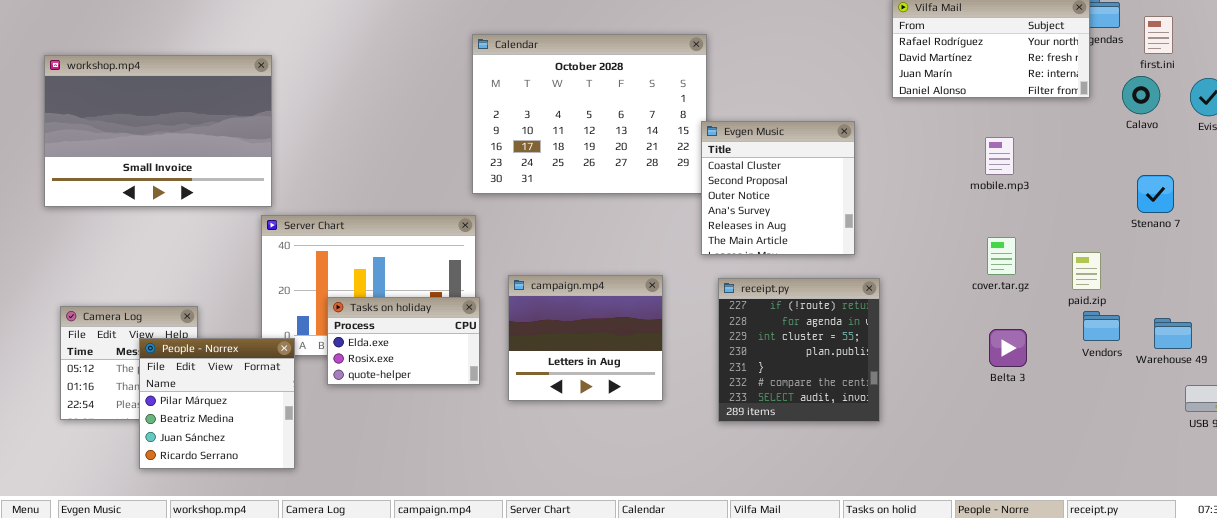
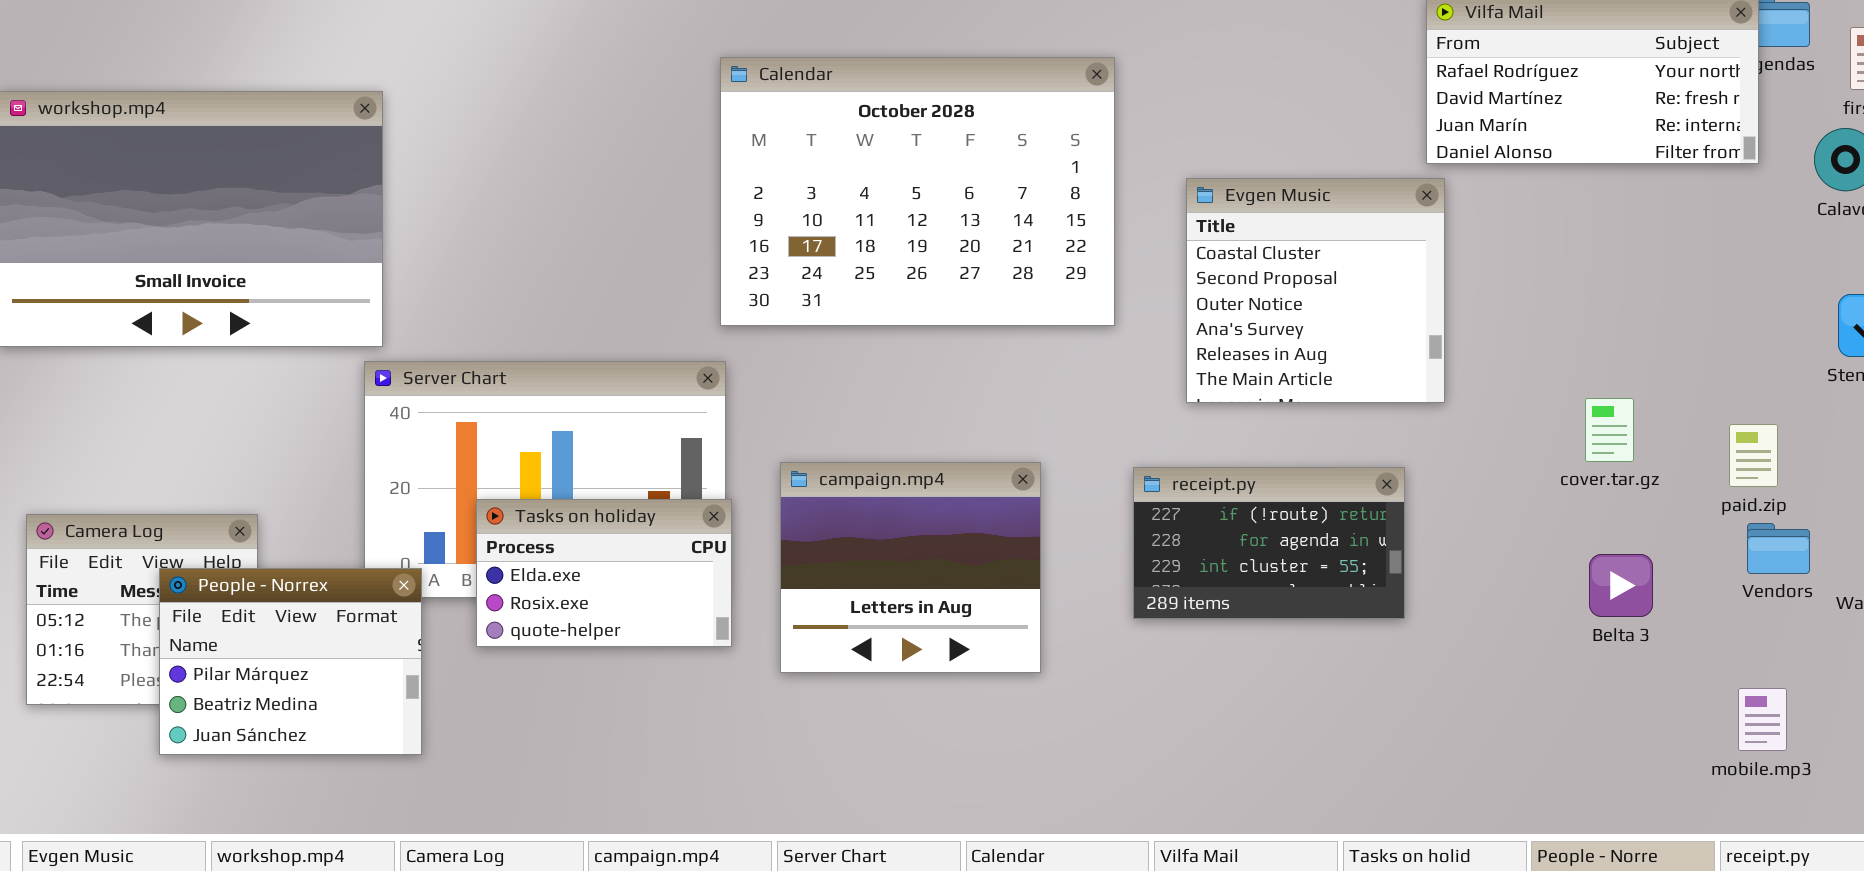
Evgen Music: [701,121,855,255] -> [1186,178,1445,403], moved
mobile.mp3: [985,137,1014,175] -> [1738,688,1787,751], moved
receipt.py: [718,278,880,422] -> [1133,467,1405,619], resized
People - Norrex: [139,338,295,469] -> [159,568,422,755], resized

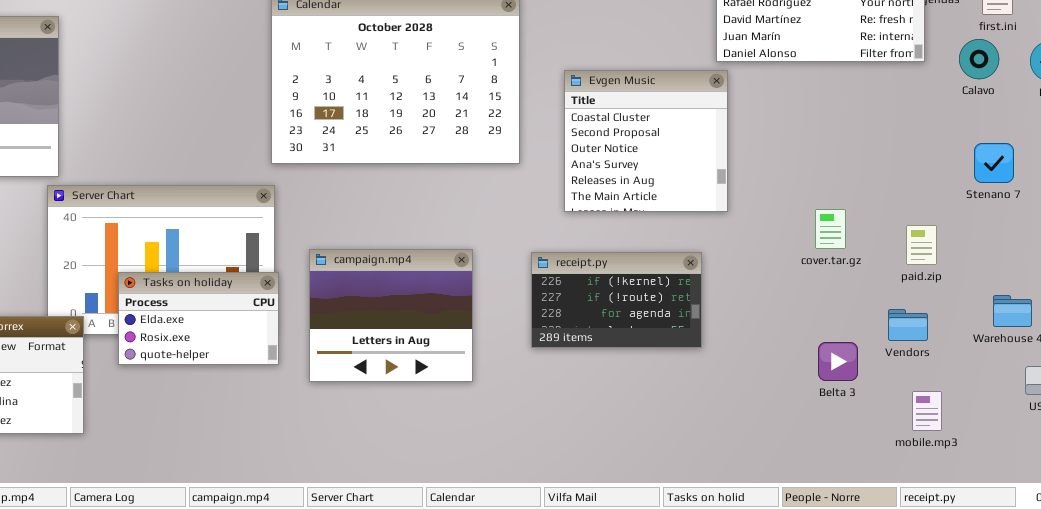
receipt.py: [1133,467,1405,619] -> [531,252,702,348], scrolled up 1 row
Vendors: [1747,523,1810,574] -> [888,309,928,341], moved
Belta 3: [1589,554,1653,617] -> [818,342,858,381], moved

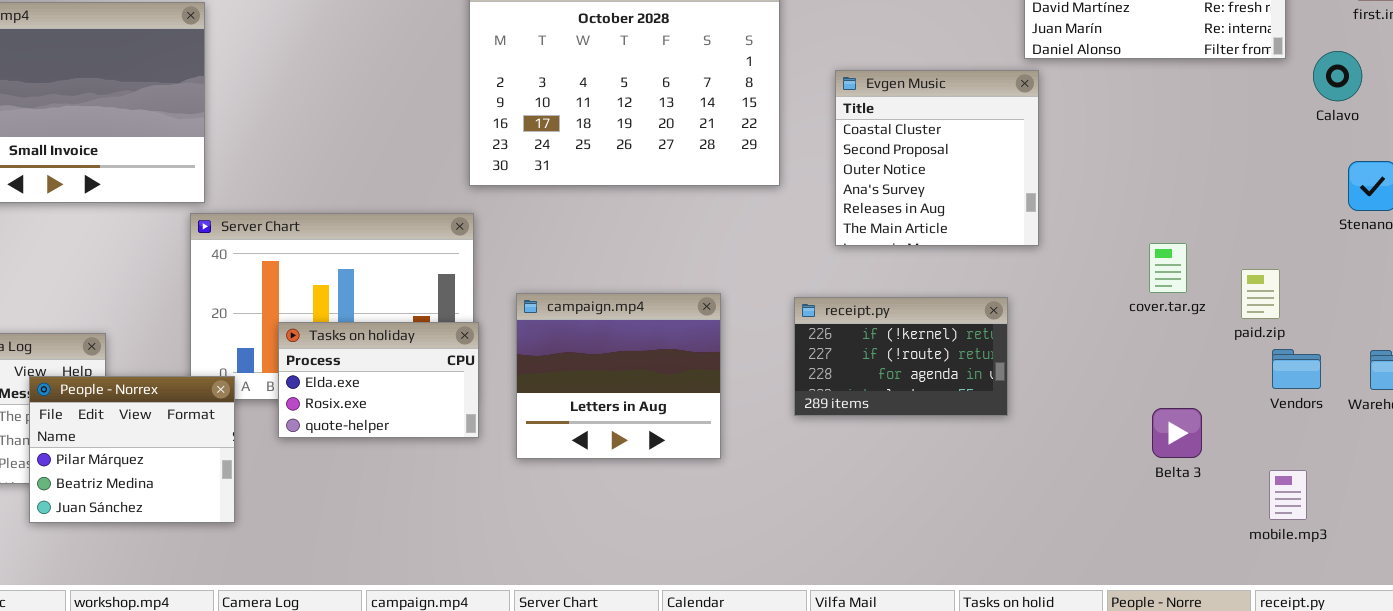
Calavo: [959,39,999,79] -> [1313,51,1362,101], moved
paid.zip: [906,225,937,265] -> [1241,269,1280,319], moved
Vendors: [888,309,928,341] -> [1272,349,1321,389], moved

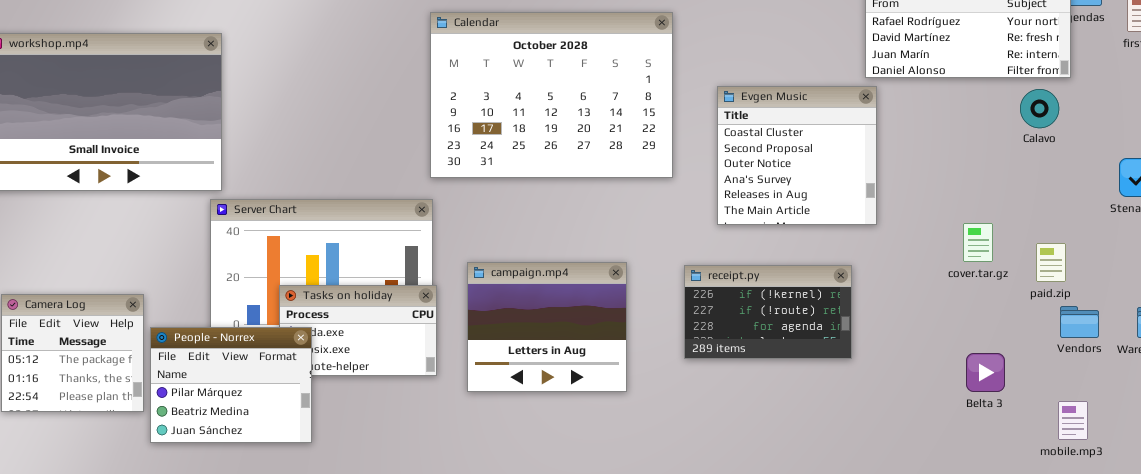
Calavo: [1313,51,1362,101] -> [1020,89,1059,128], moved
People - Norrex: [29,376,235,523] -> [150,327,312,443], moved

